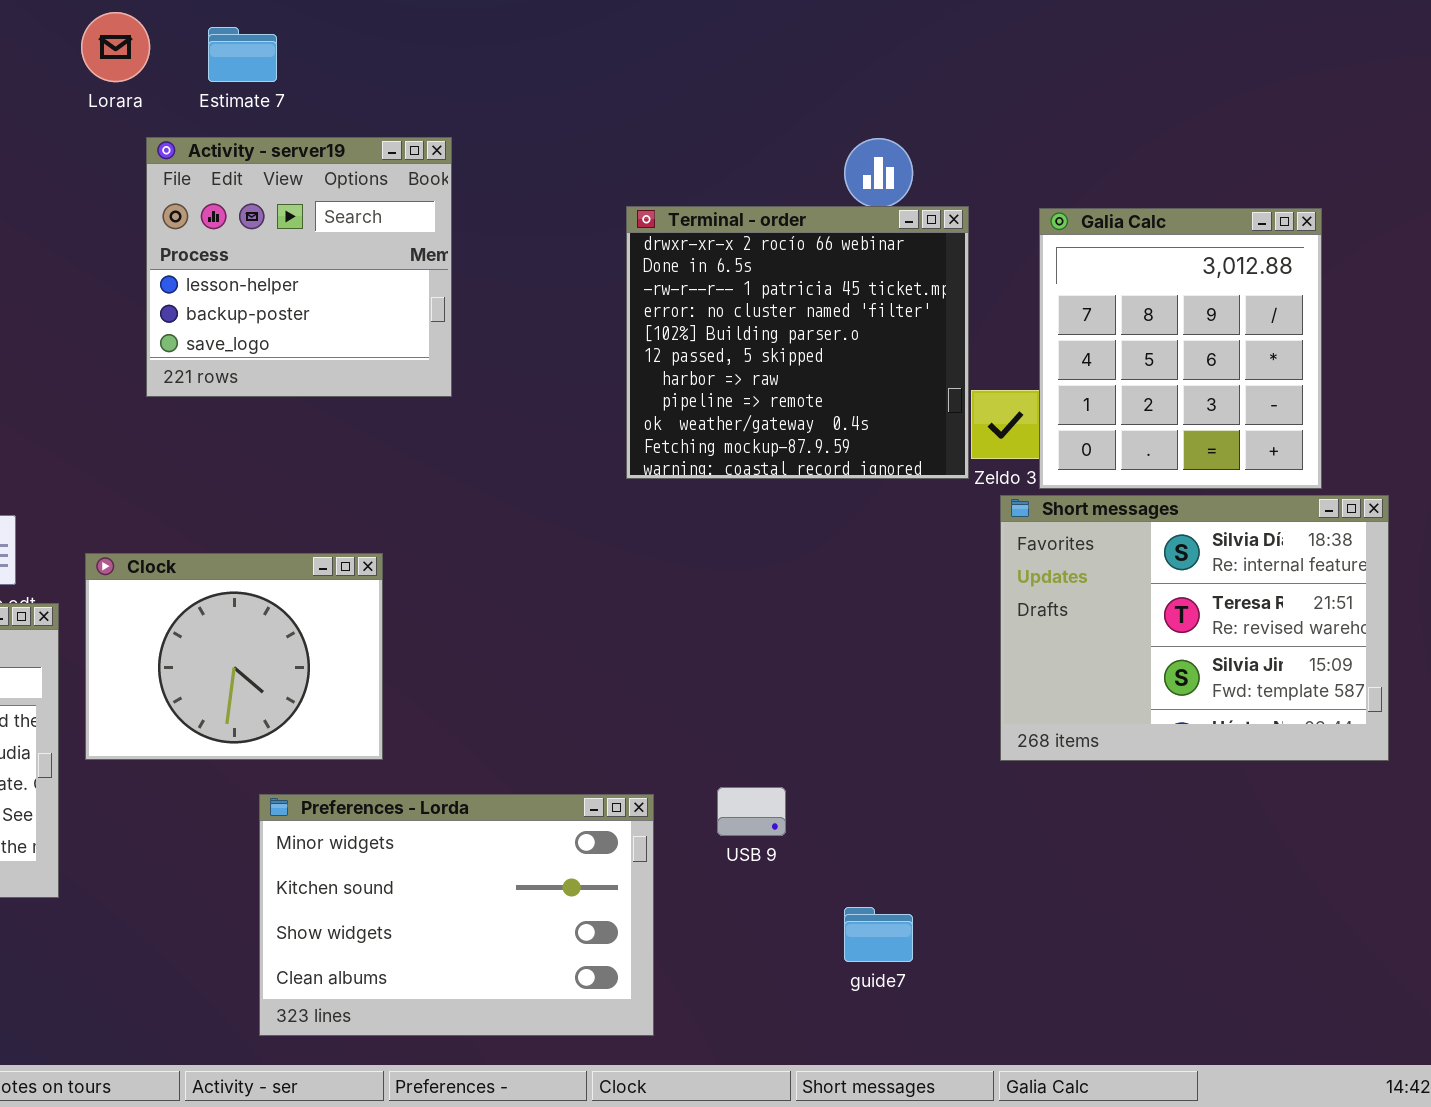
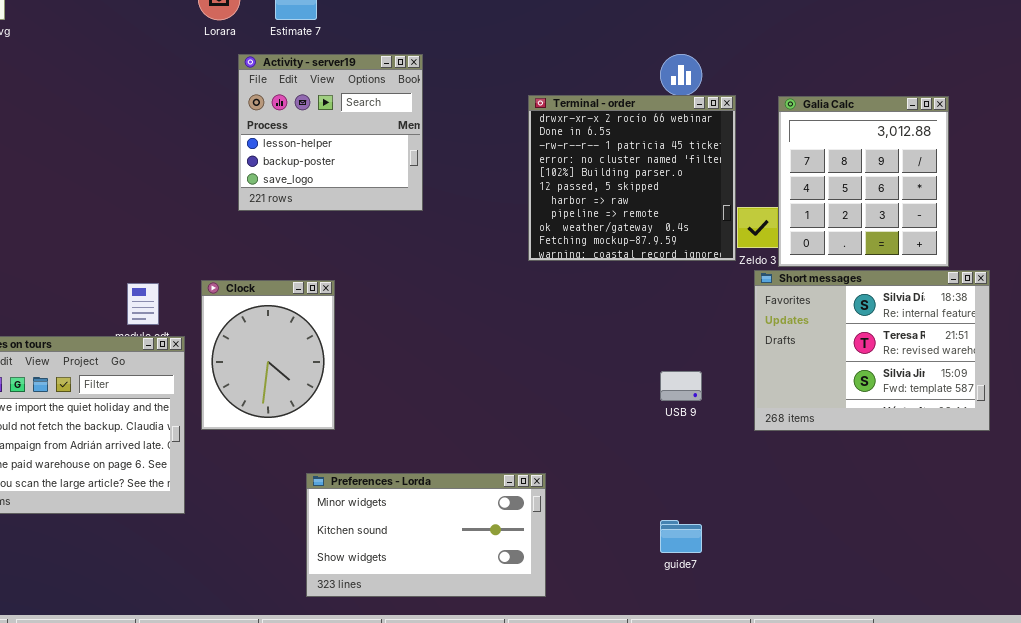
Clock: [85,553,383,760] -> [201,280,335,430], resized
USB 9: [717,787,786,836] -> [660,371,702,401], moved
Preferences - Lorda: [259,794,654,1036] -> [306,473,546,597], resized

